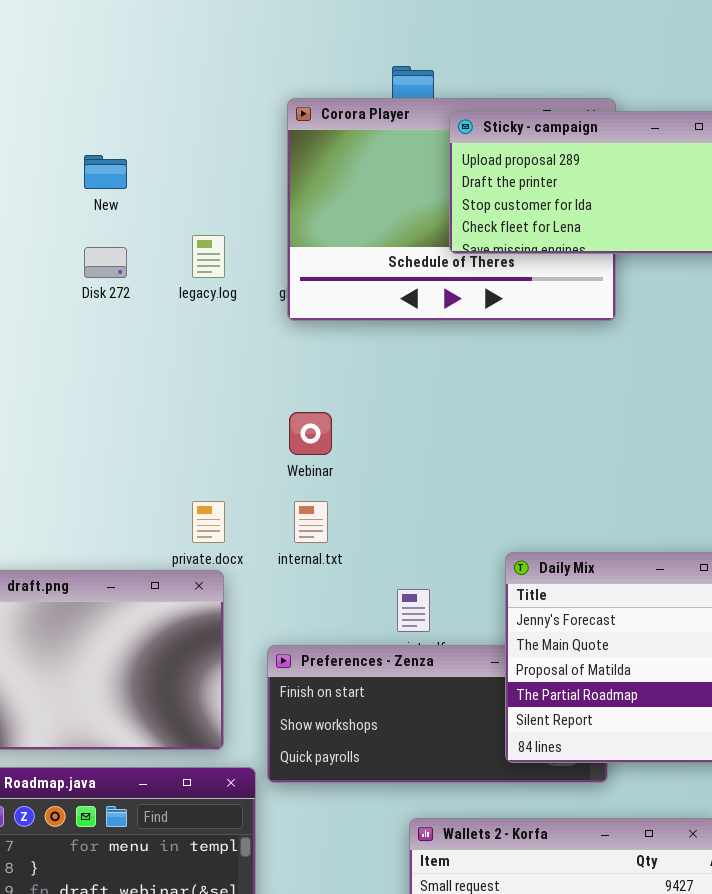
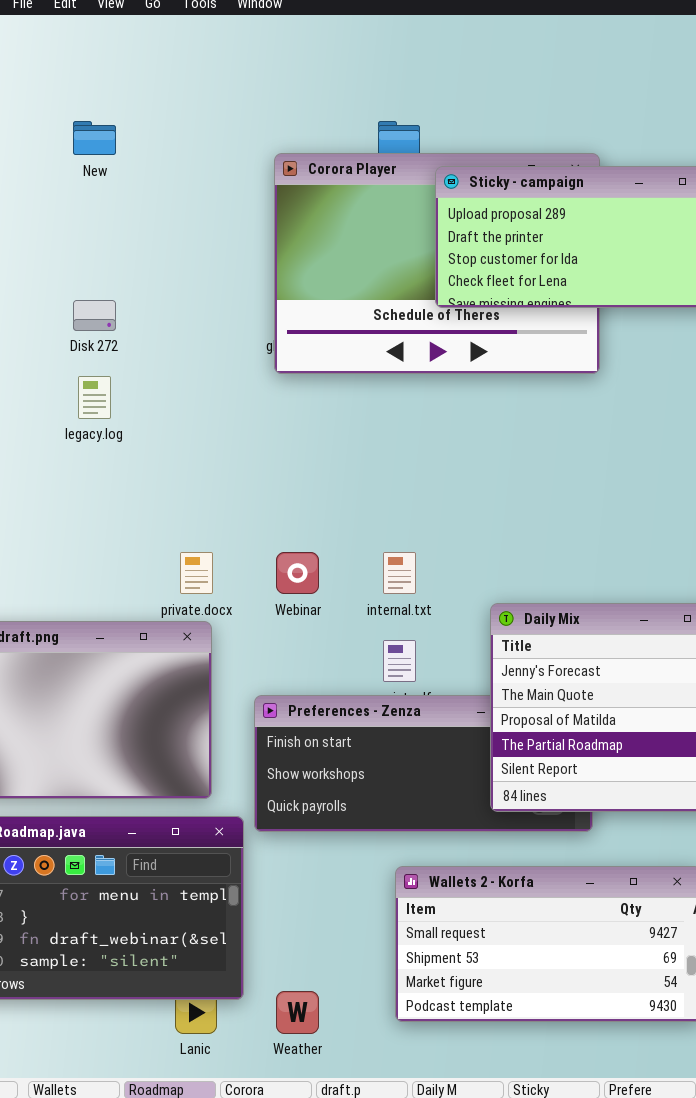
New: [84,155,127,189] -> [73,121,116,155], moved
legacy.log: [192,235,225,278] -> [78,376,111,419], moved
Webinar: [289,412,332,455] -> [276,552,319,594], moved
internal.txt: [294,501,328,543] -> [383,552,416,594], moved

